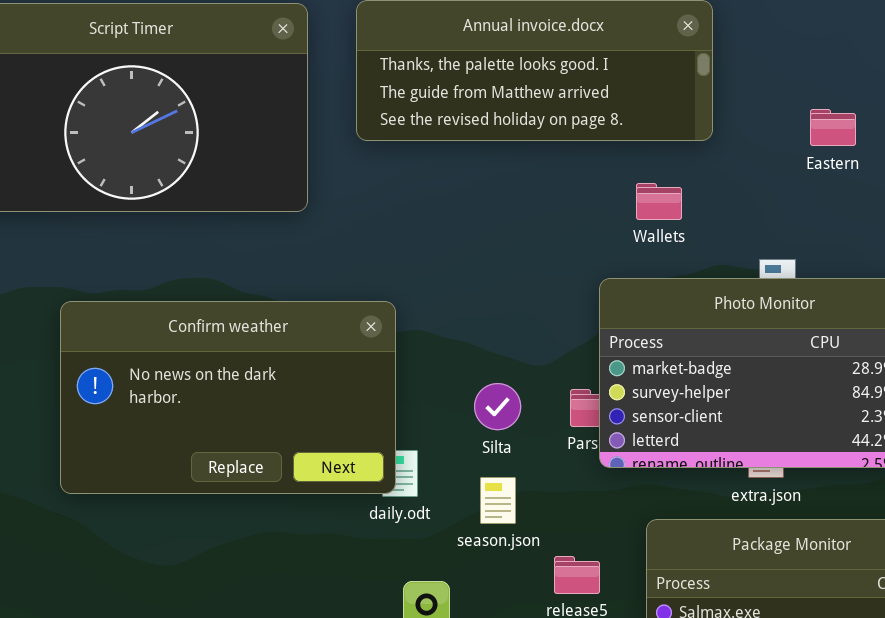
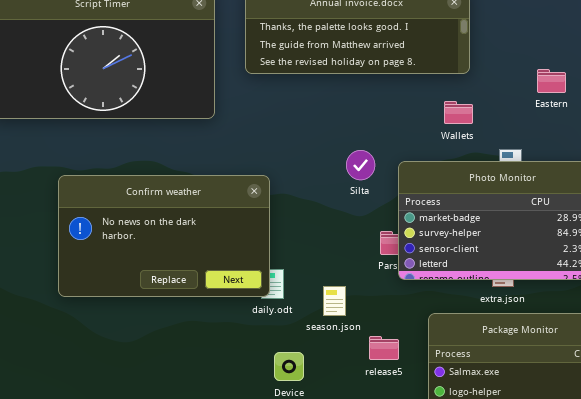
Eastern: [810,109,856,146] -> [537,69,566,93], moved
Wallets: [636,183,682,220] -> [444,101,473,124], moved
Silta: [474,383,521,430] -> [346,150,375,180], moved

